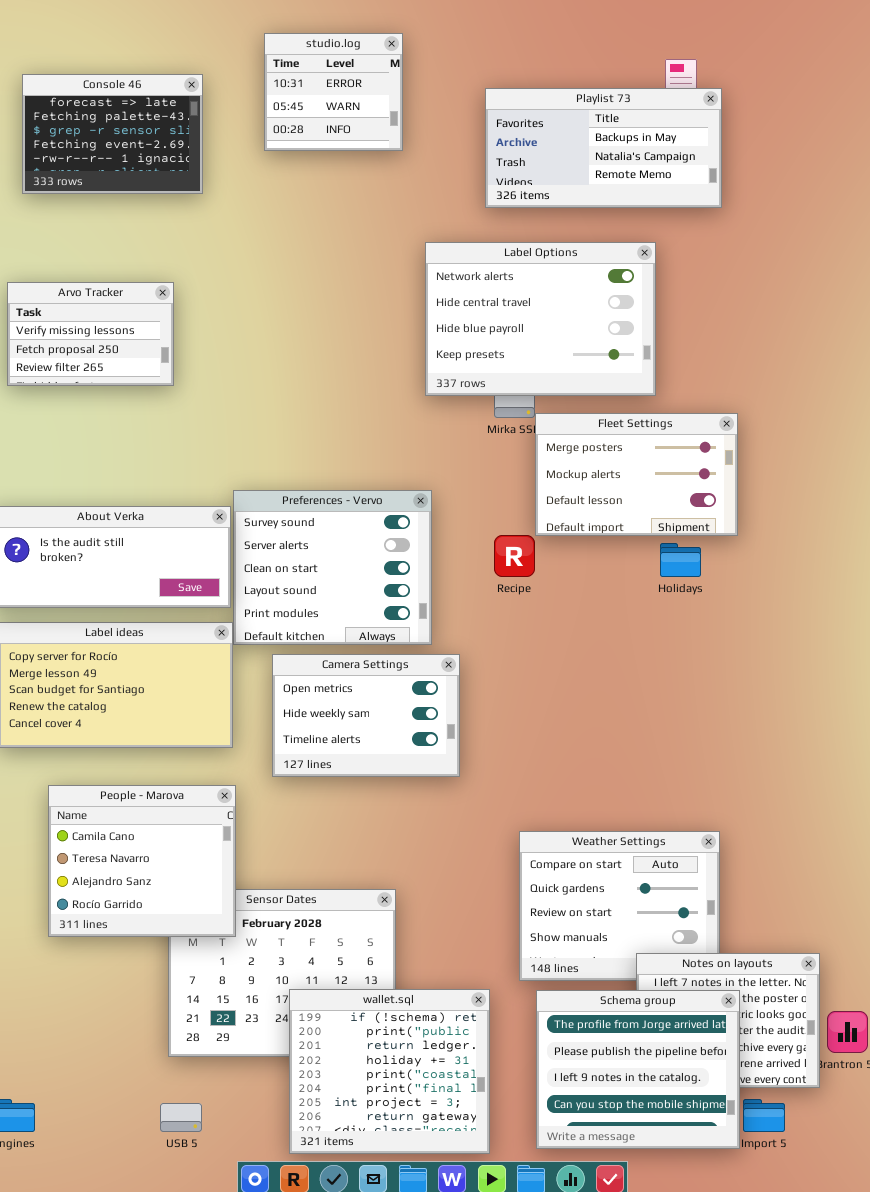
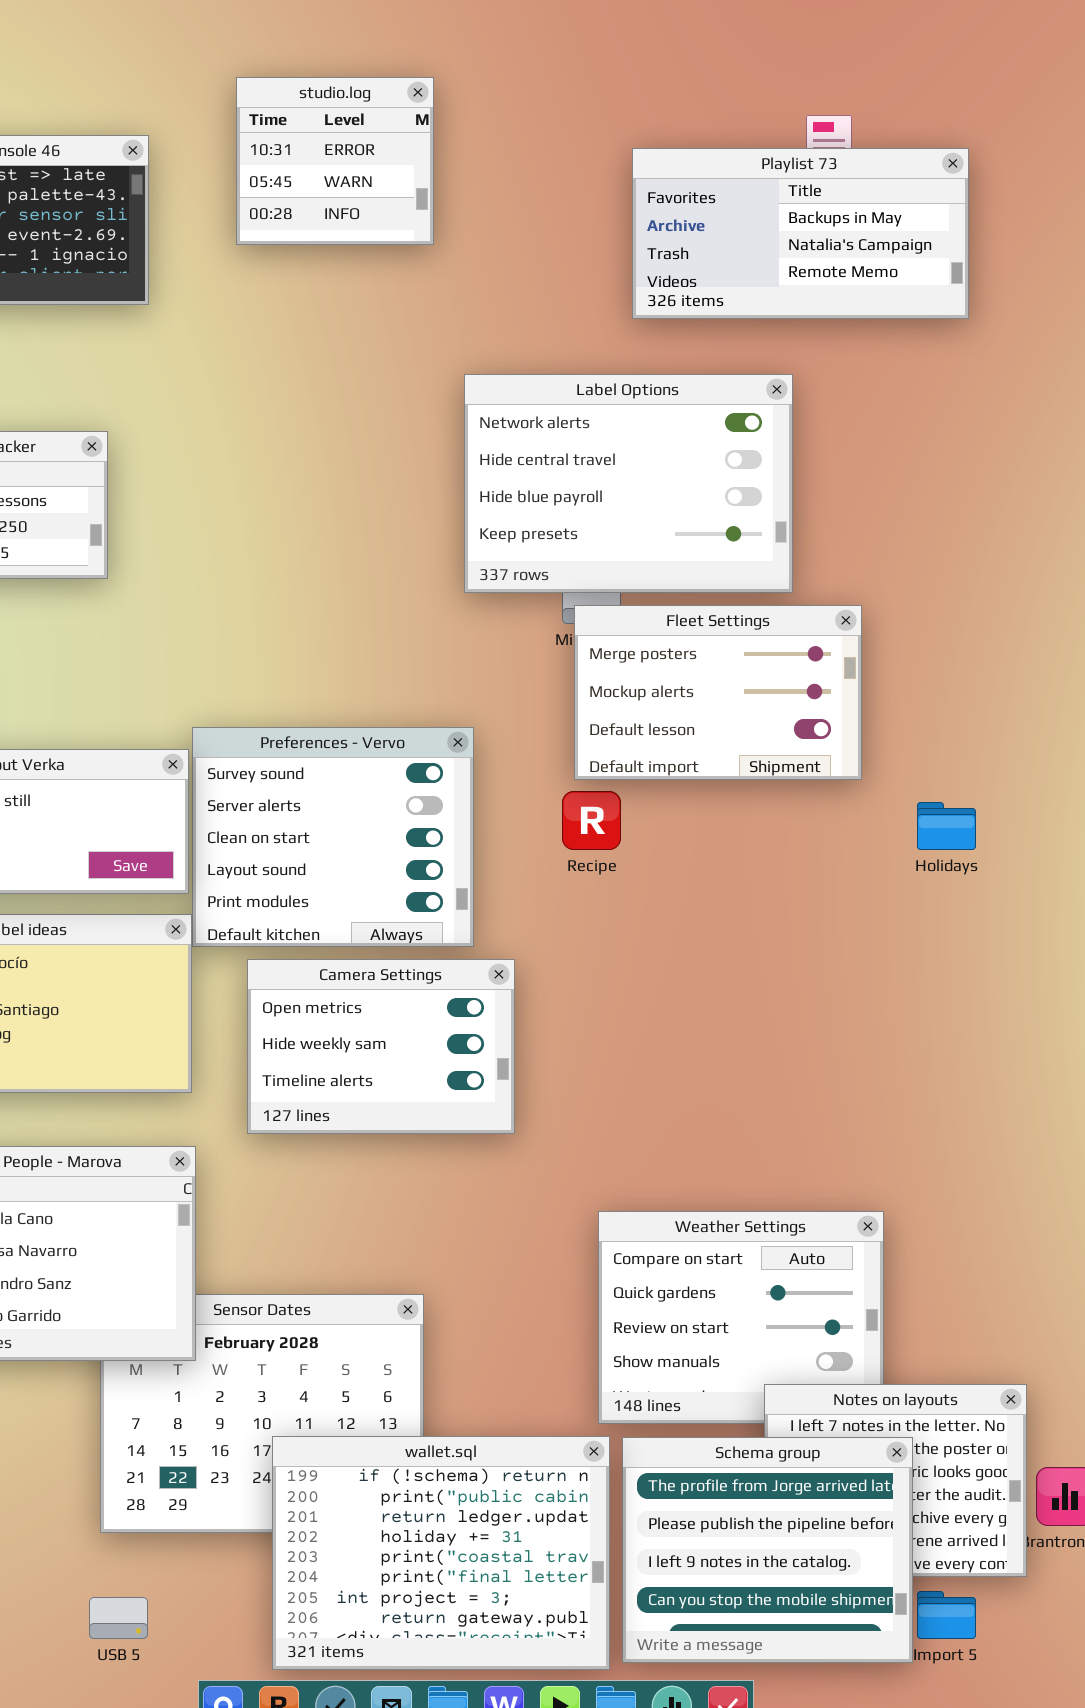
Playlist 73: [485,88,722,208] -> [632,148,969,319], moved
Fleet Settings: [535,413,738,536] -> [574,605,862,780], moved
Holidays: [660,543,701,577] -> [917,802,976,850], moved
wallet.sql: [289,989,490,1154] -> [272,1436,610,1670], resized

